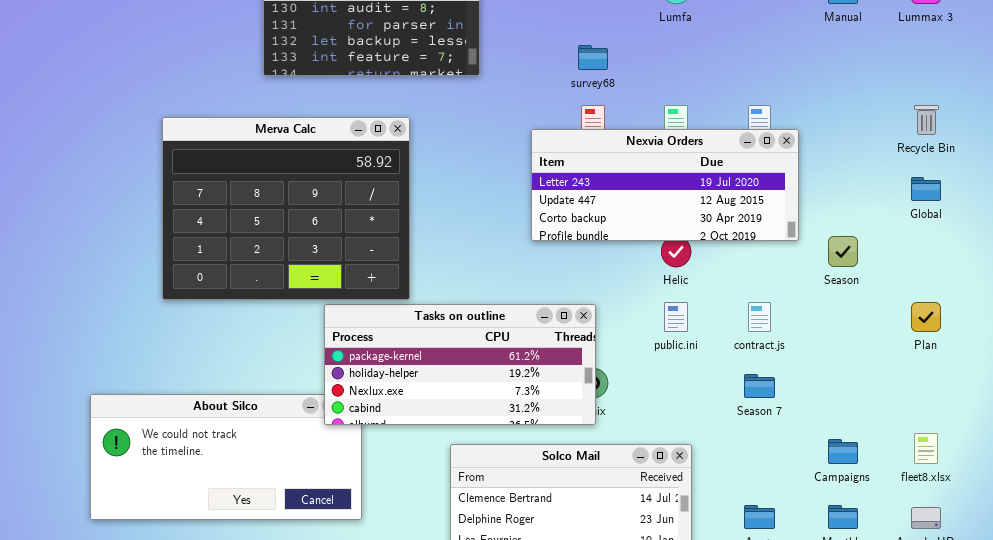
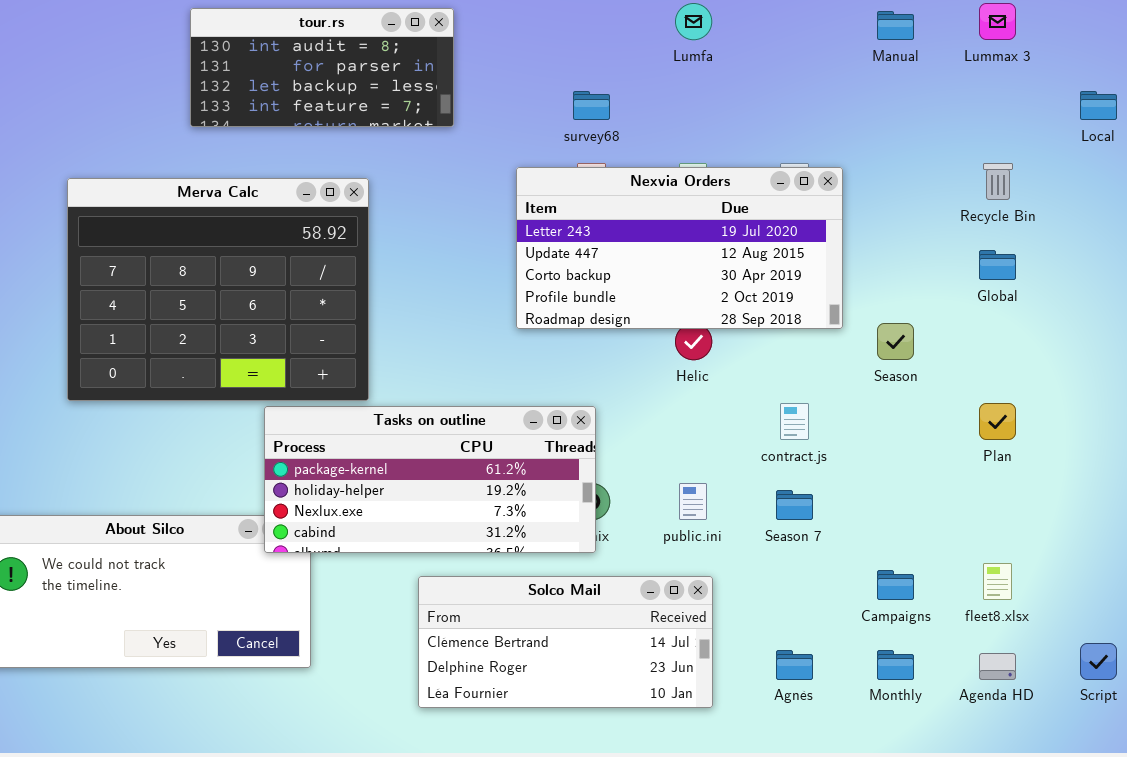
Nexvia Orders: [531,129,799,241] -> [516,167,843,329], resized
public.ini: [664,302,688,332] -> [679,483,707,520], moved

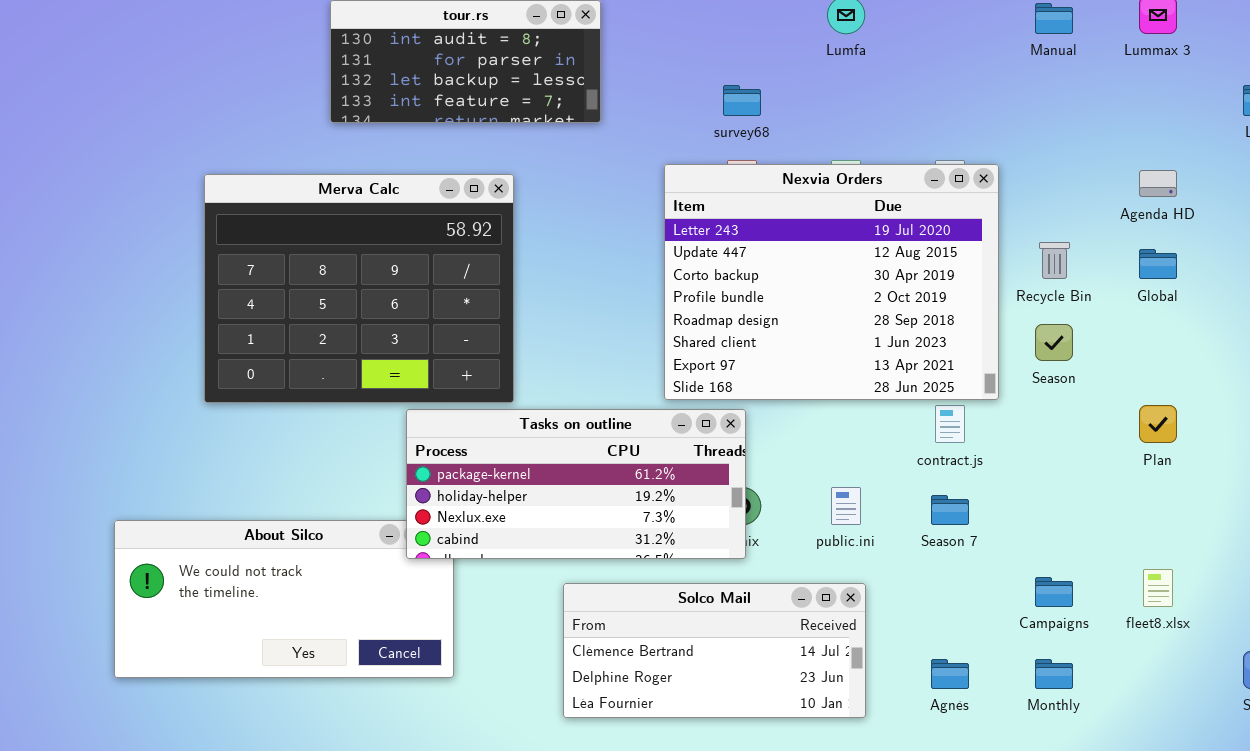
Recycle Bin: [983,163,1013,200] -> [1039,242,1070,279], moved
Nexvia Orders: [516,167,843,329] -> [664,164,999,400], resized
Agenda HD: [979,653,1016,680] -> [1139,170,1177,197], moved

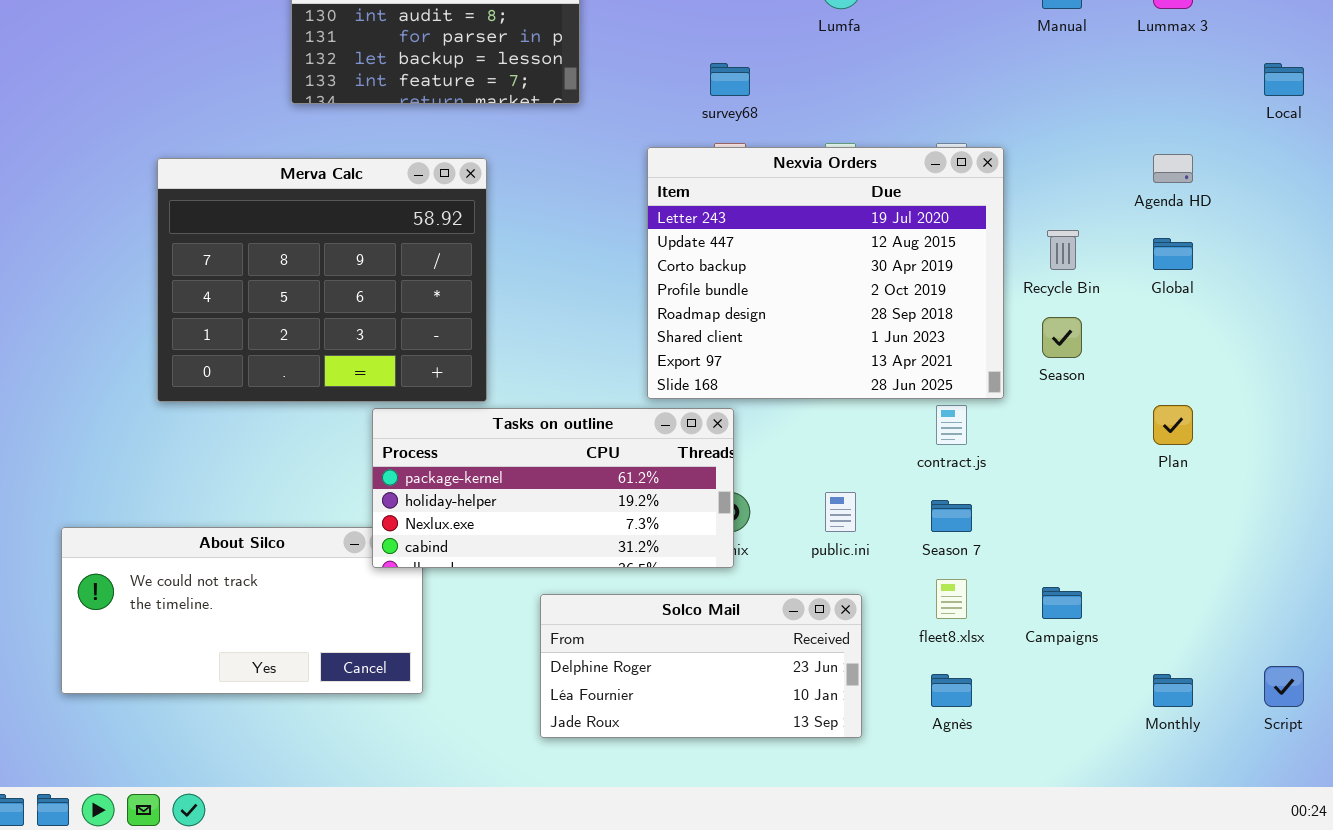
fleet8.xlsx: [1143,569,1173,607] -> [936,579,967,619], moved
Solco Mail: [563,583,866,718] -> [540,594,862,738], scrolled down 1 row
Monthly: [1035,659,1073,689] -> [1153,674,1193,707], moved

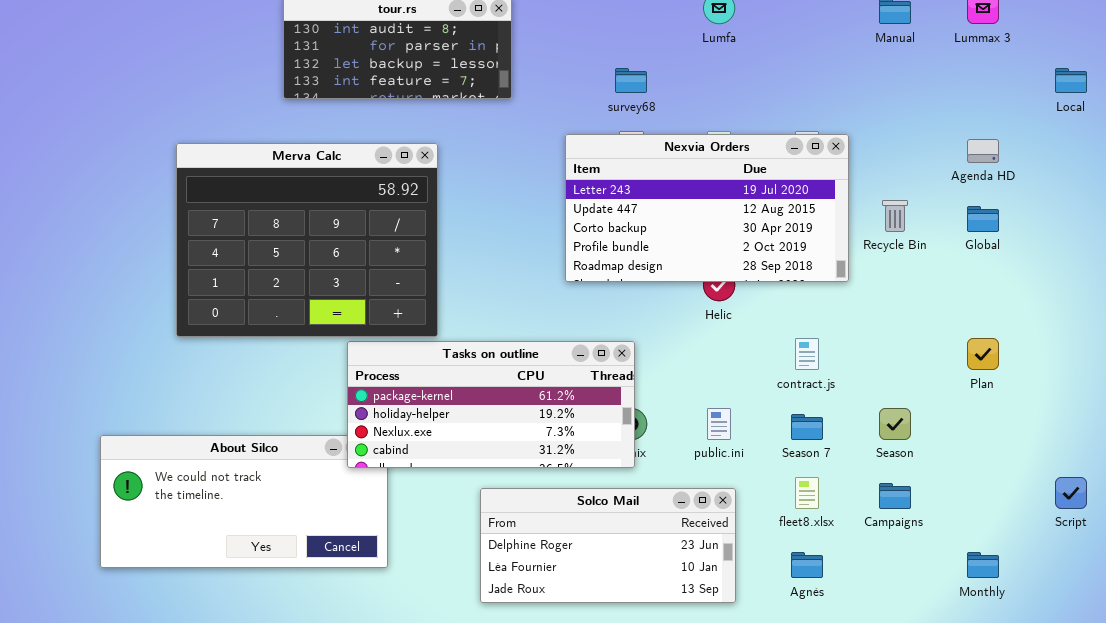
Nexvia Orders: [647,147,1004,399] -> [565,134,849,282], resized
Season: [1042,317,1082,358] -> [879,408,911,440], moved
Script: [1264,666,1304,707] -> [1055,477,1087,509], moved

